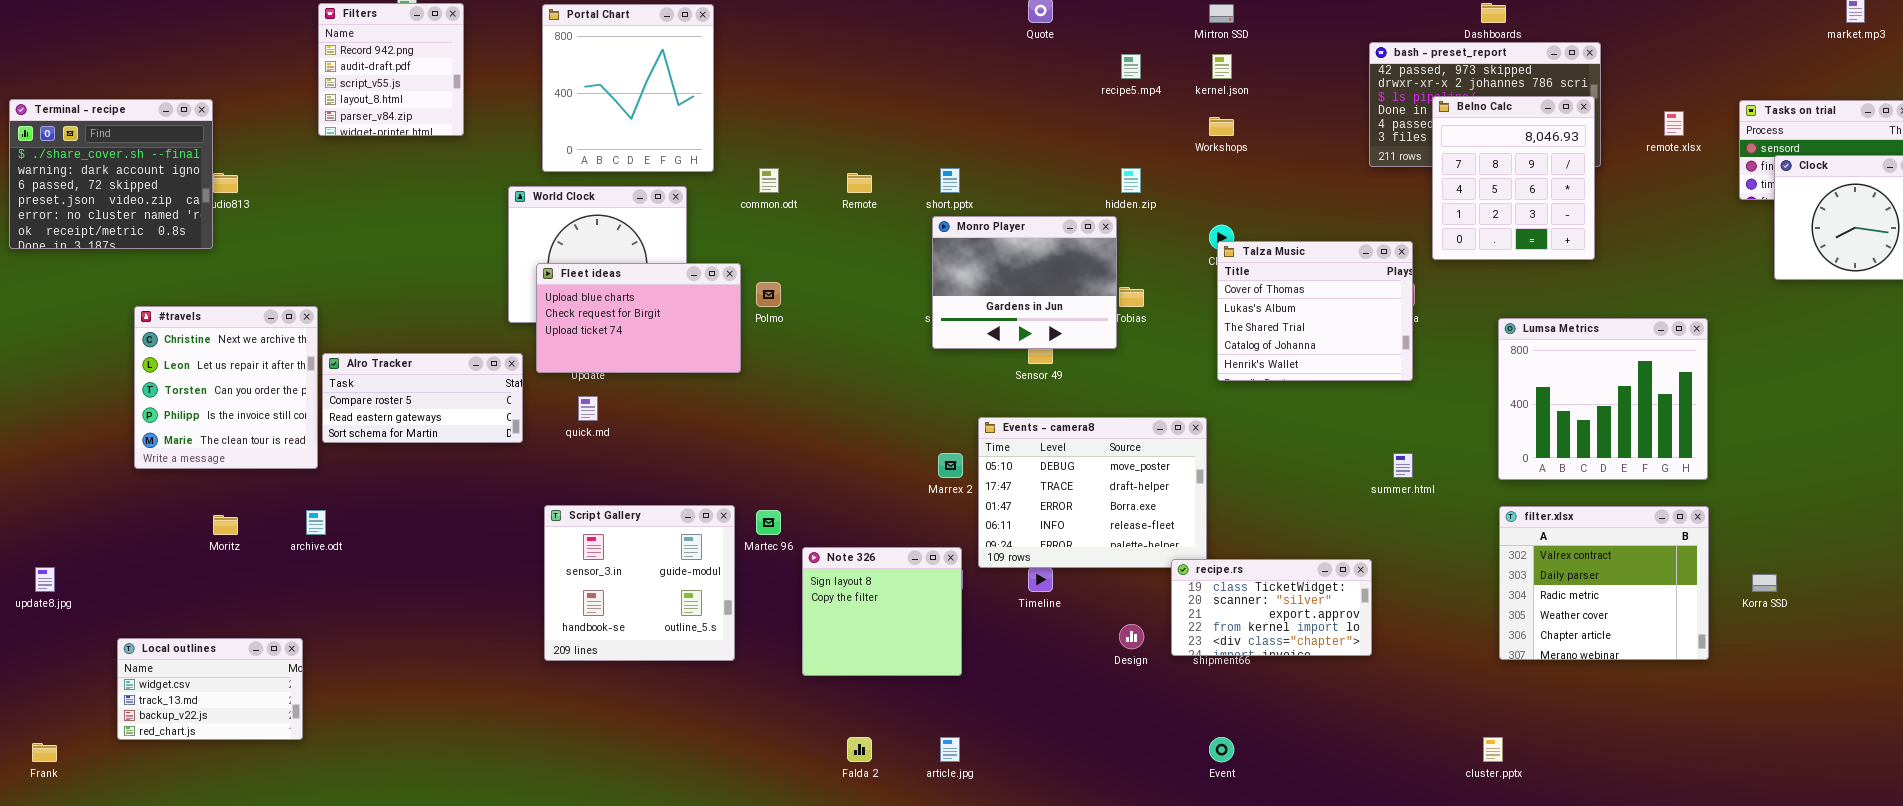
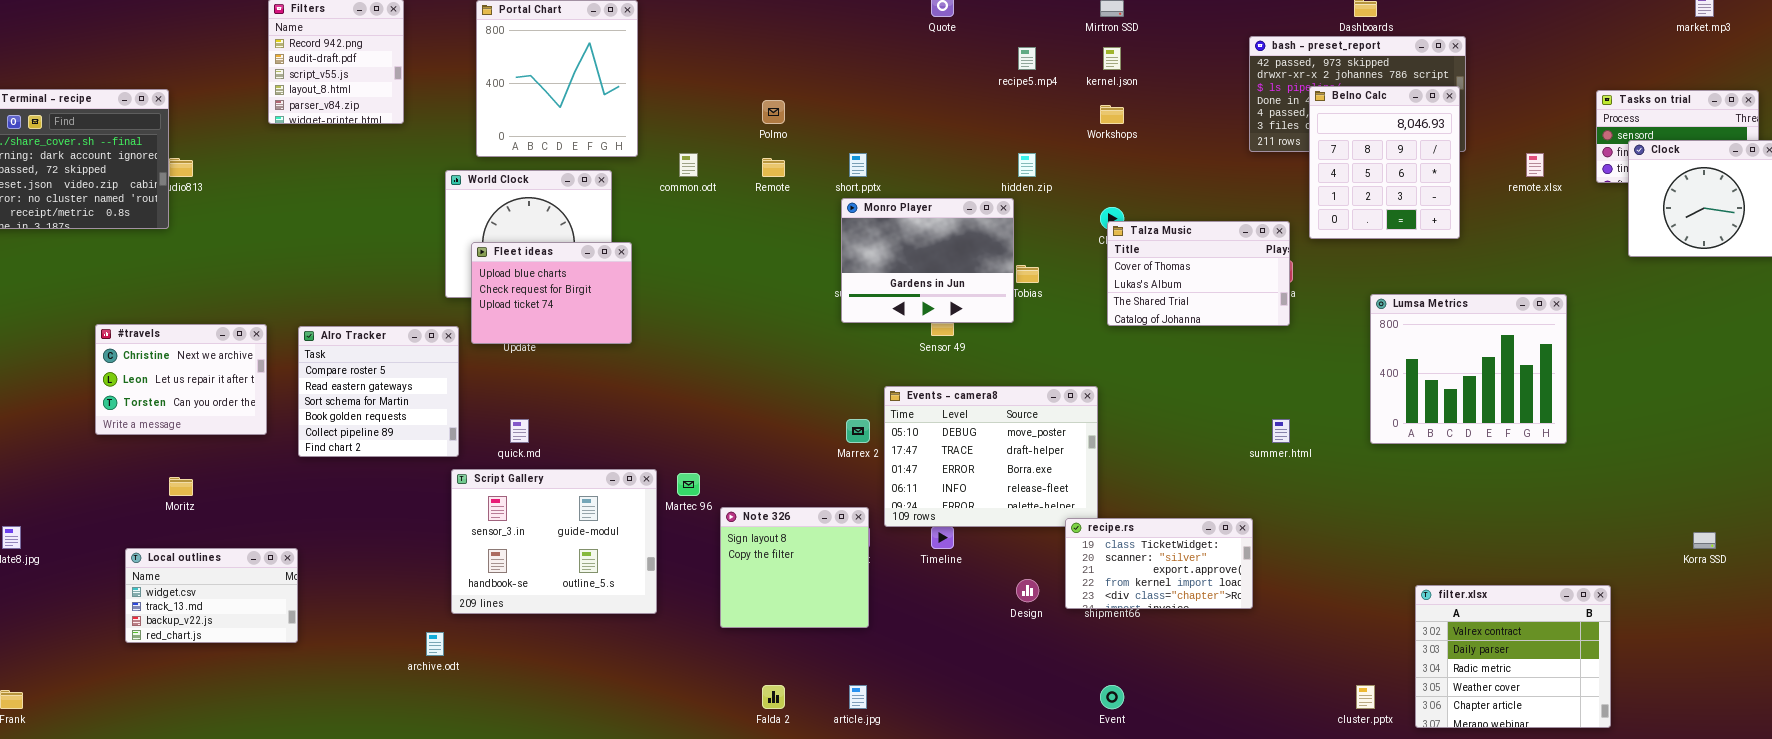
remote.xlsx: [1664,111,1684,136] -> [1526,153,1544,177], moved
Talza Music: [1217,241,1413,381] -> [1107,221,1290,326], resized
Fleet ideas: [536,263,741,373] -> [471,242,632,344], resized
Polmo: [756,282,781,307] -> [762,100,785,124], moved
#travels: [134,306,318,469] -> [95,324,267,435], resized
Alro Tracker: [322,353,523,443] -> [298,326,459,457], resized
quick.md: [578,396,598,421] -> [510,419,529,443], moved
Script Gallery: [544,505,735,661] -> [451,469,657,614], resized
filter.xlsx: [1499,506,1709,660] -> [1415,585,1611,728], moved
archive.odt: [306,510,326,535] -> [426,632,444,656], moved
Korra SSD: [1752,574,1777,592] -> [1693,532,1716,549], moved
Local outlines: [117,638,303,740] -> [125,548,298,643], moved

